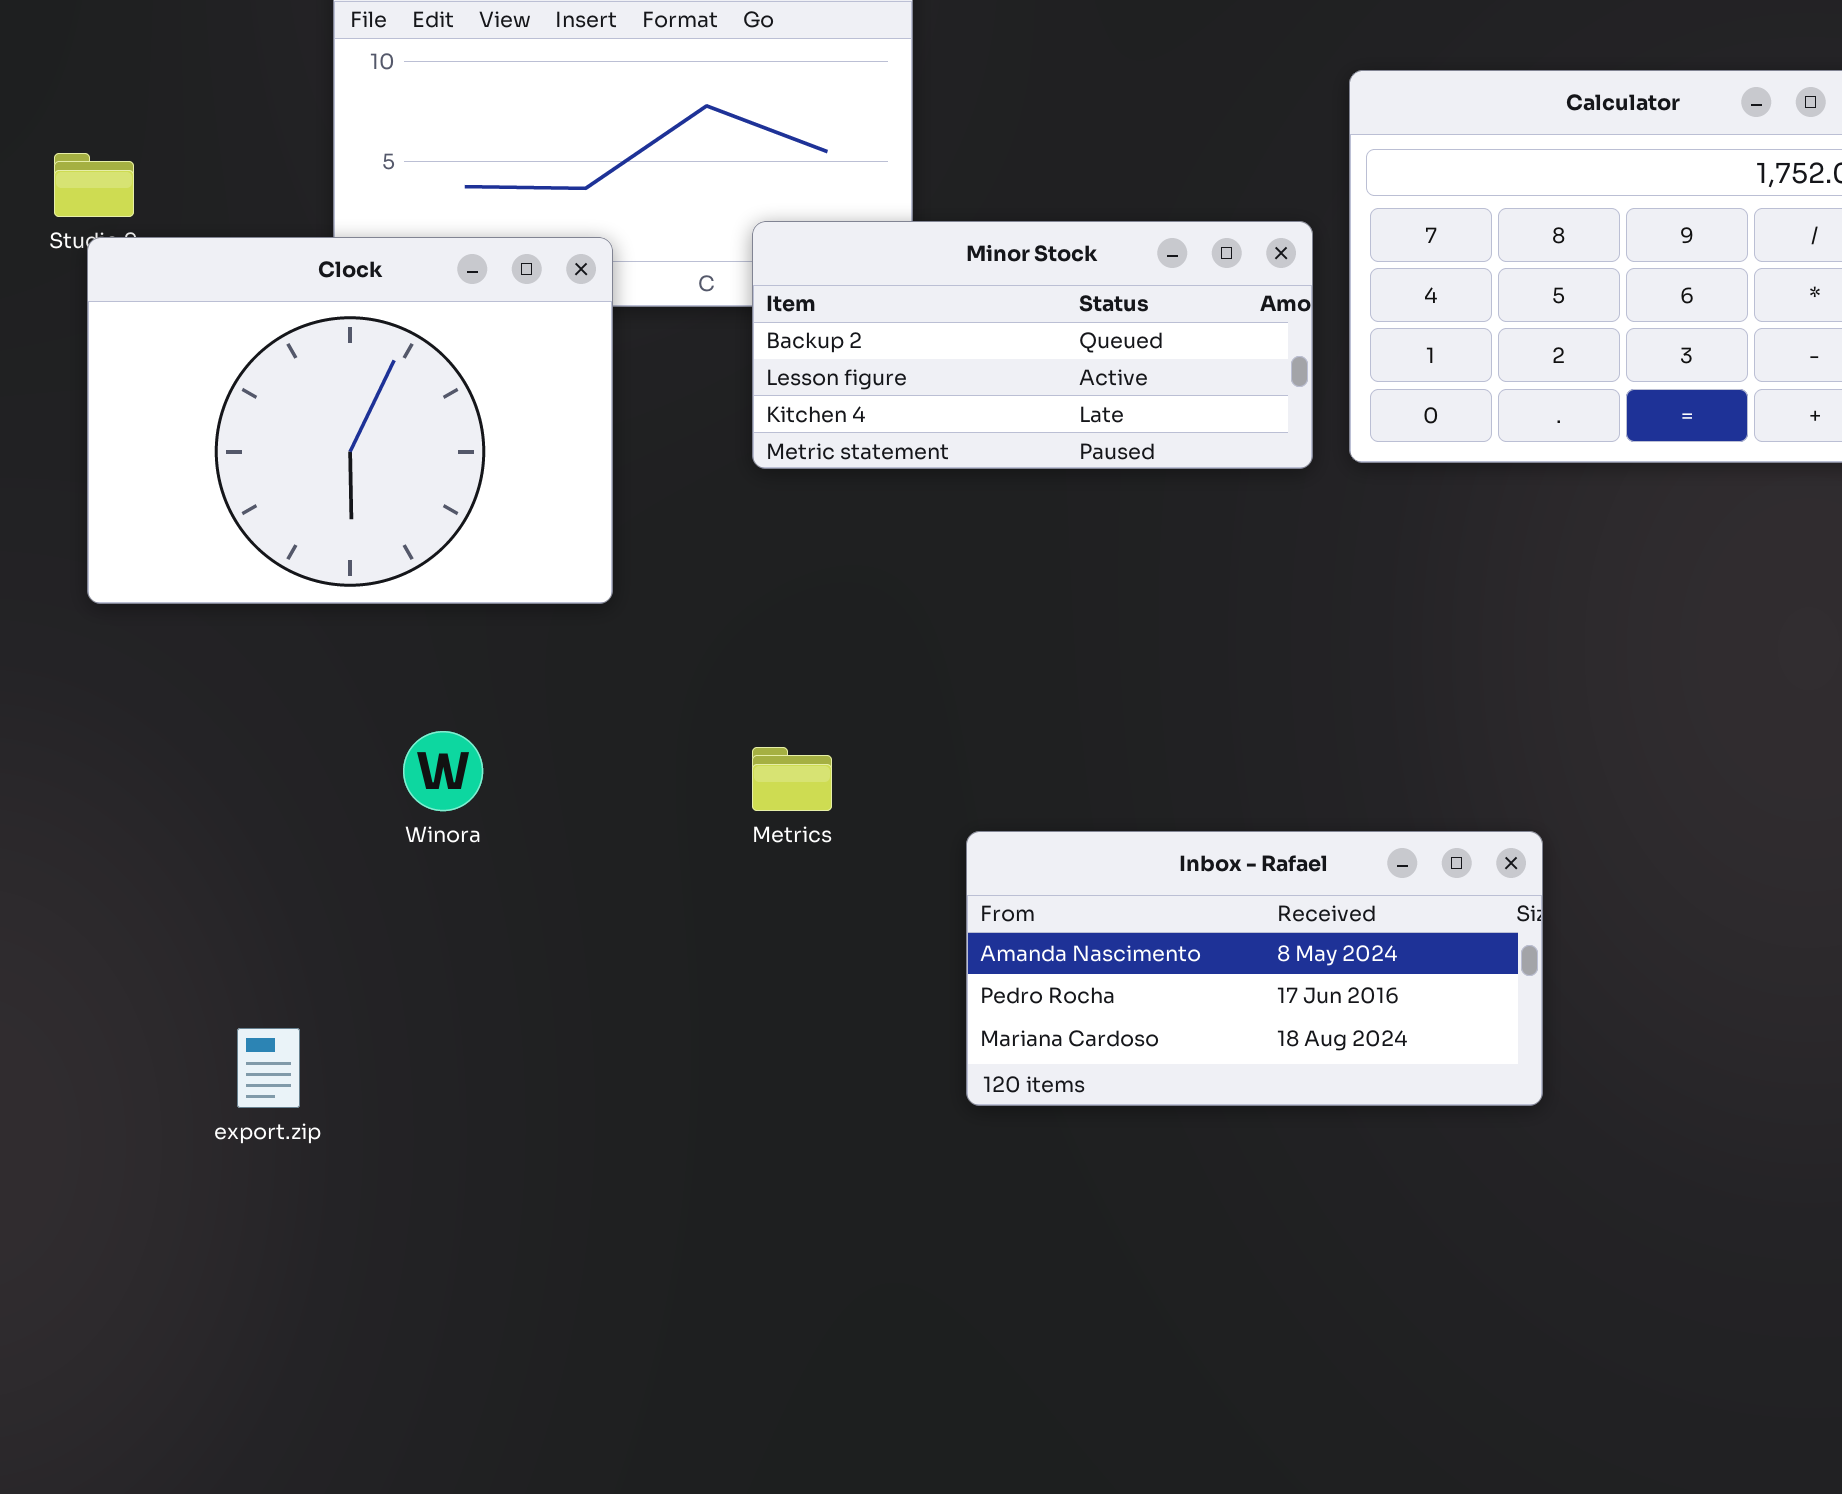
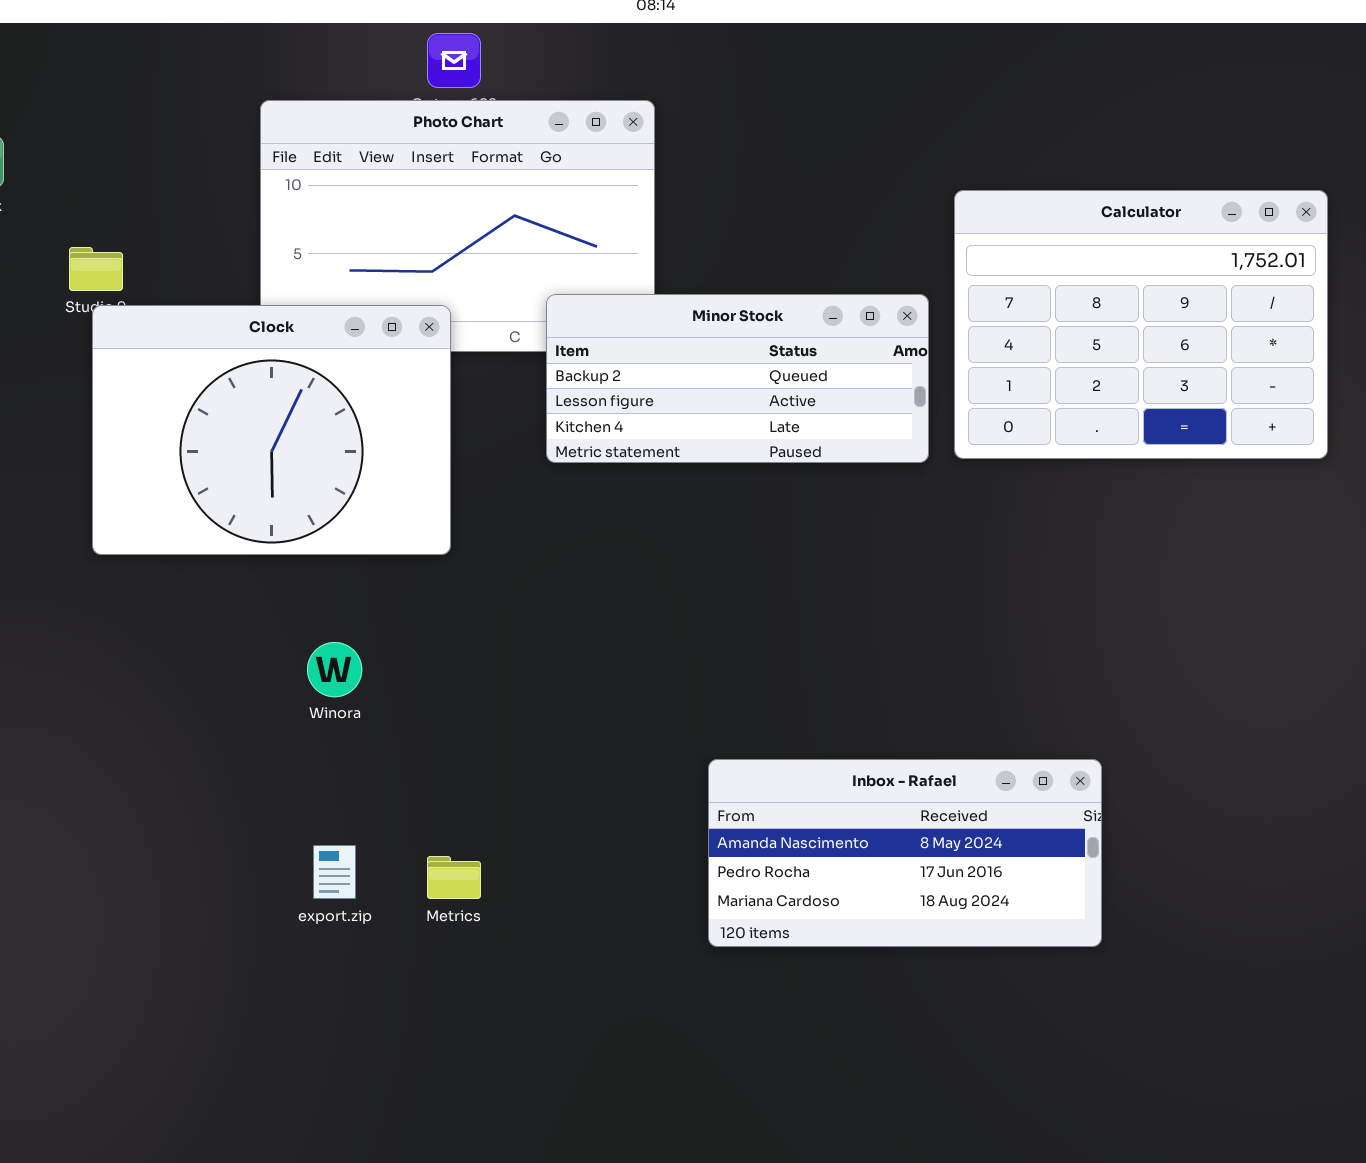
Metrics: [752,747,832,811] -> [427,856,481,899], moved
Inbox - Rafael: [966,831,1543,1106] -> [708,759,1102,947], moved
export.zip: [237,1028,300,1108] -> [313,845,356,899], moved

